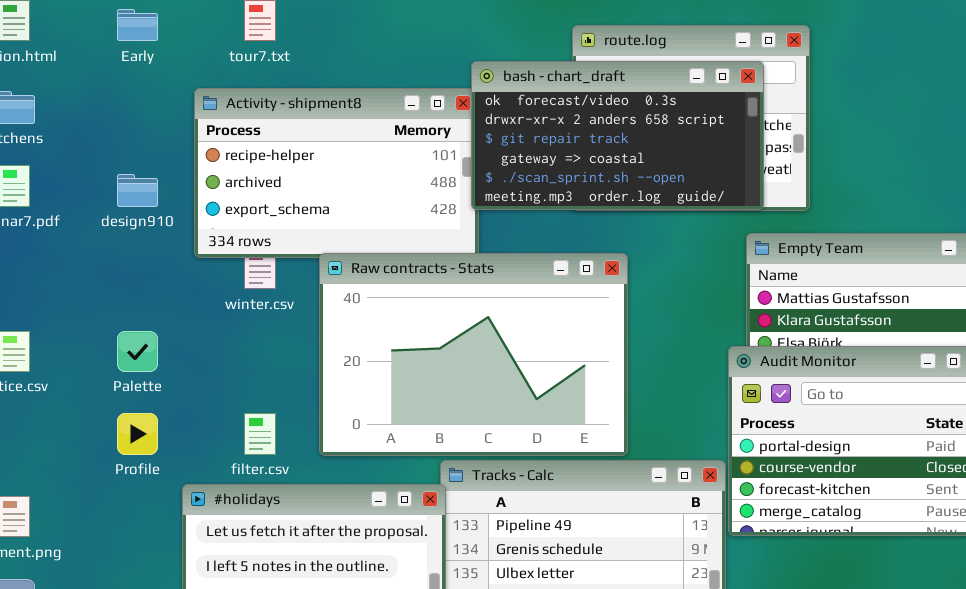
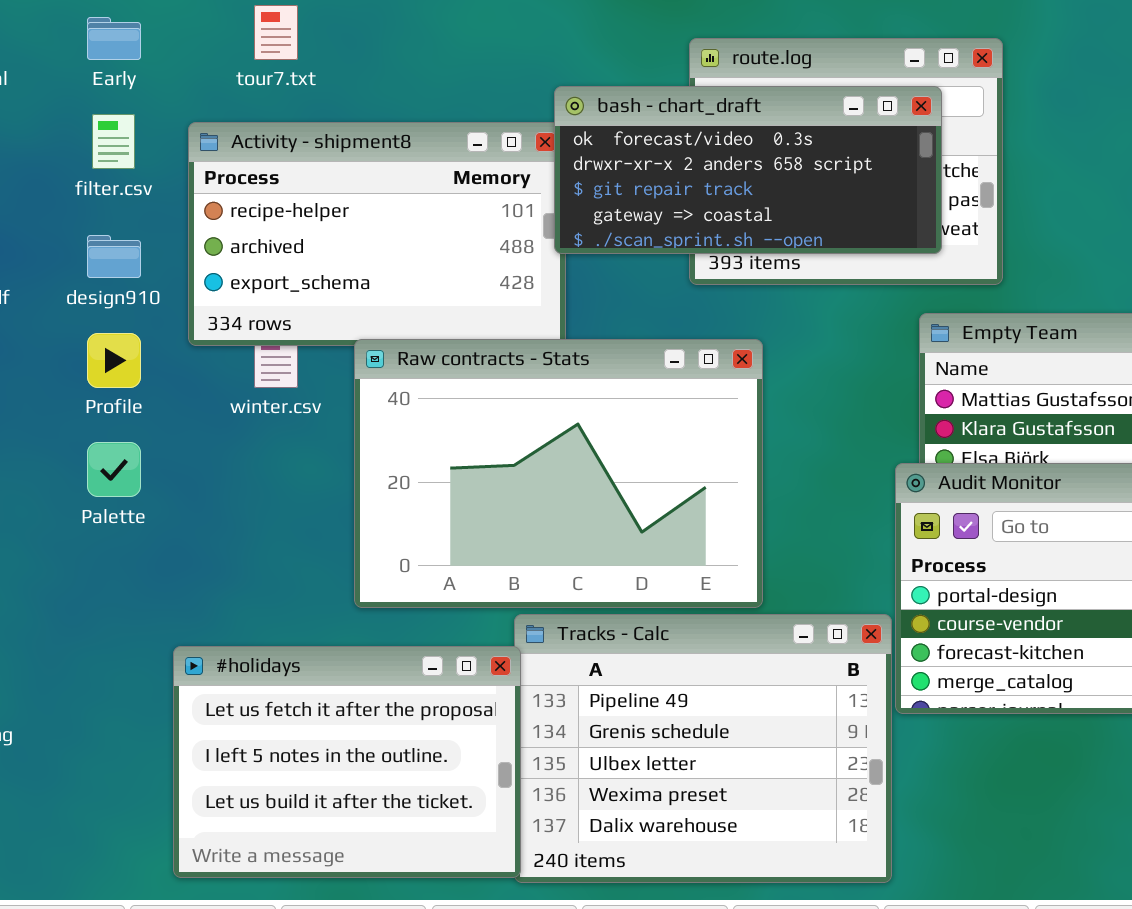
bash - chart_draft: [471,61,764,210] -> [554,86,942,254], resized
Profile: [117,413,158,455] -> [87,333,141,388], moved
filter.csv: [244,413,276,455] -> [92,114,135,169], moved

